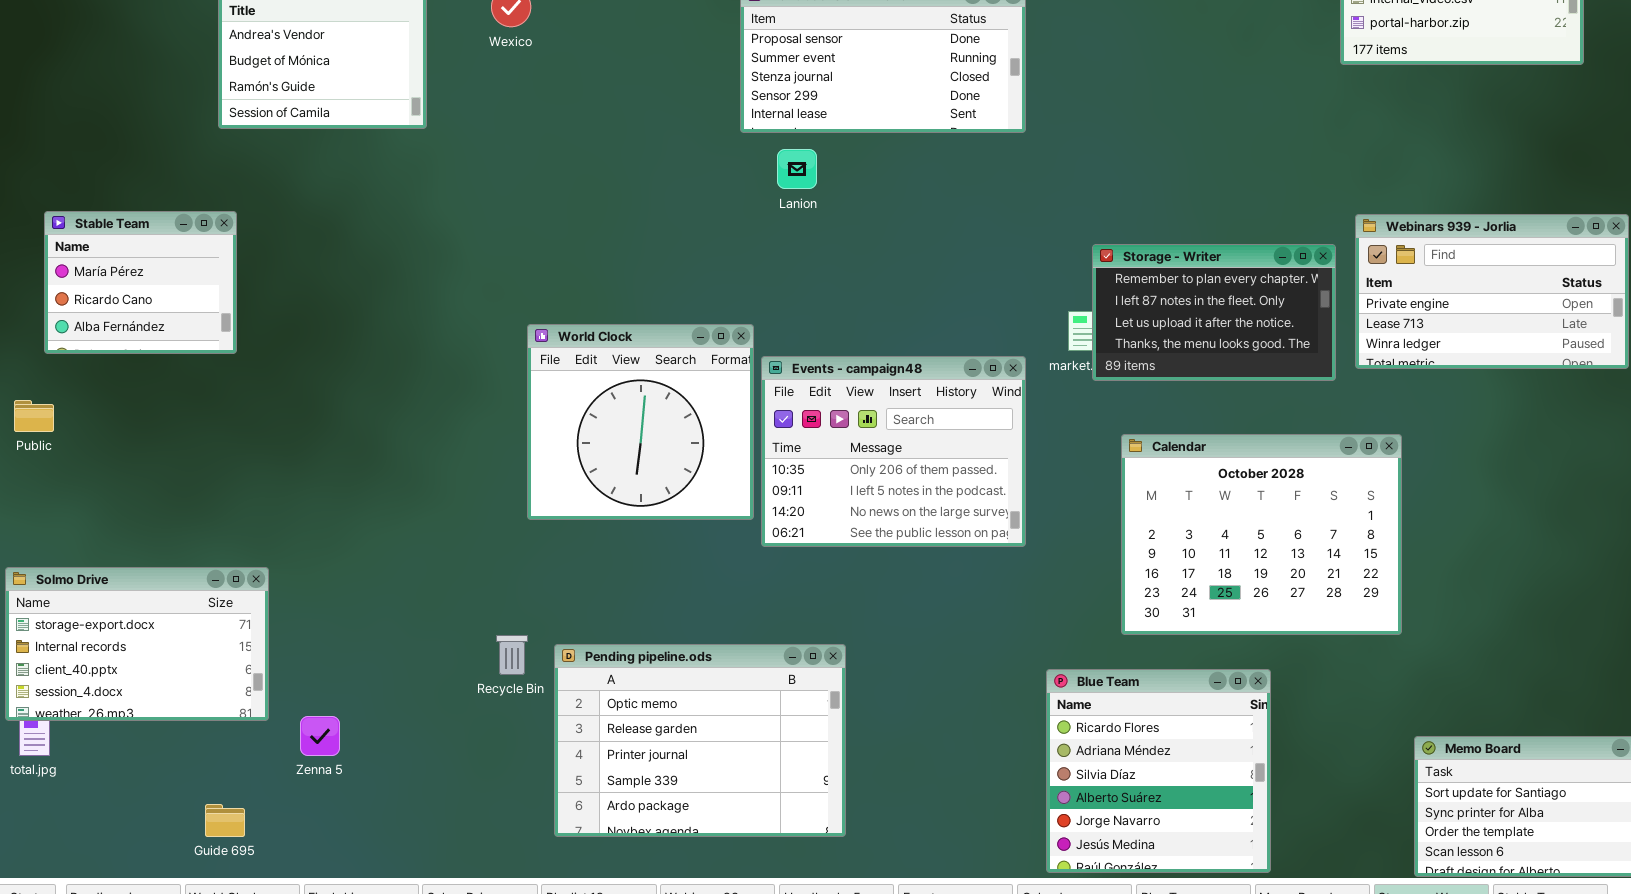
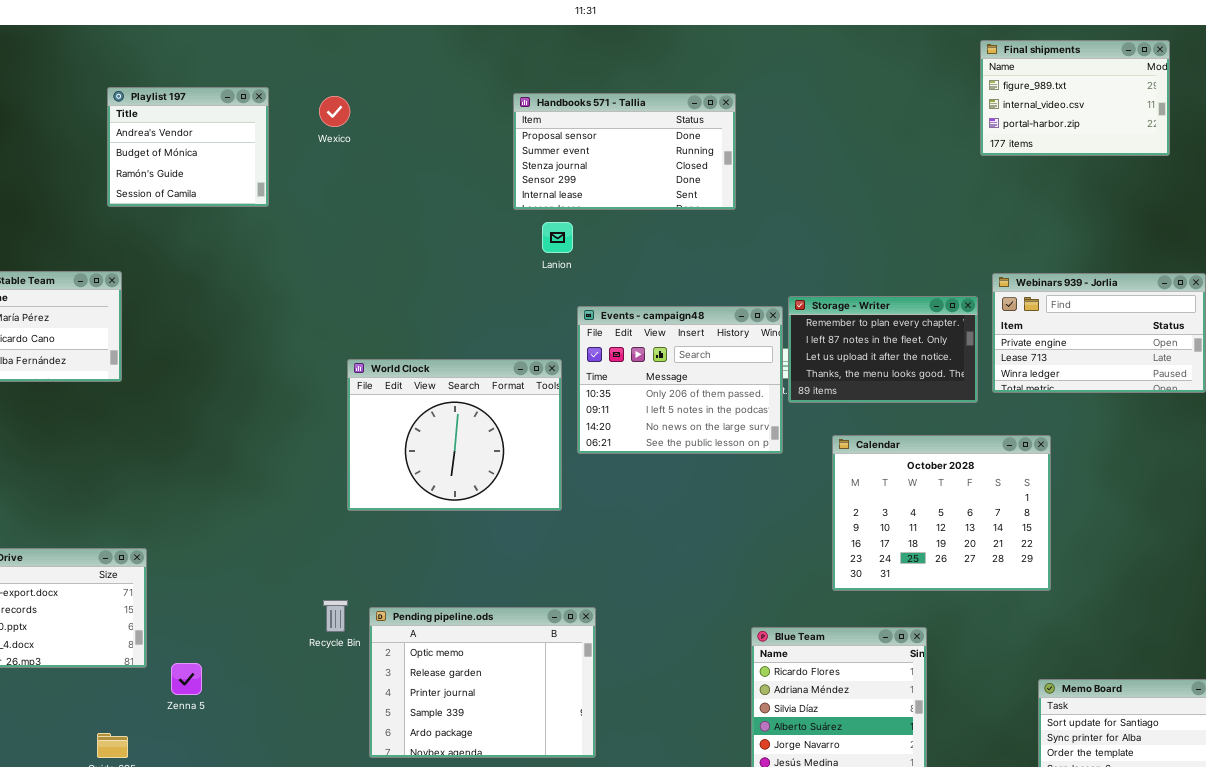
World Clock: [527,324,754,520] -> [347,359,562,511], resized
Events - campaign48: [761,356,1026,547] -> [577,306,783,454], moved
Calendar: [1121,434,1402,635] -> [832,435,1051,591], moved

